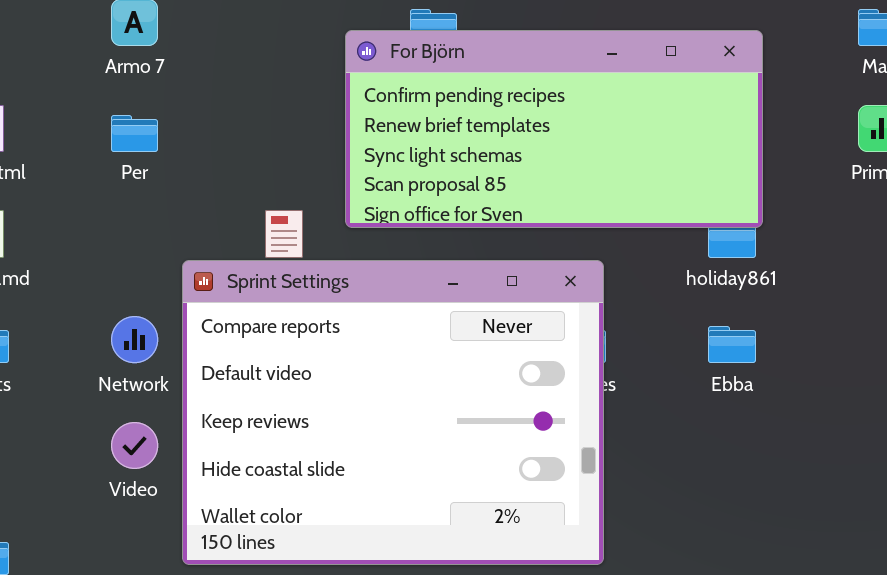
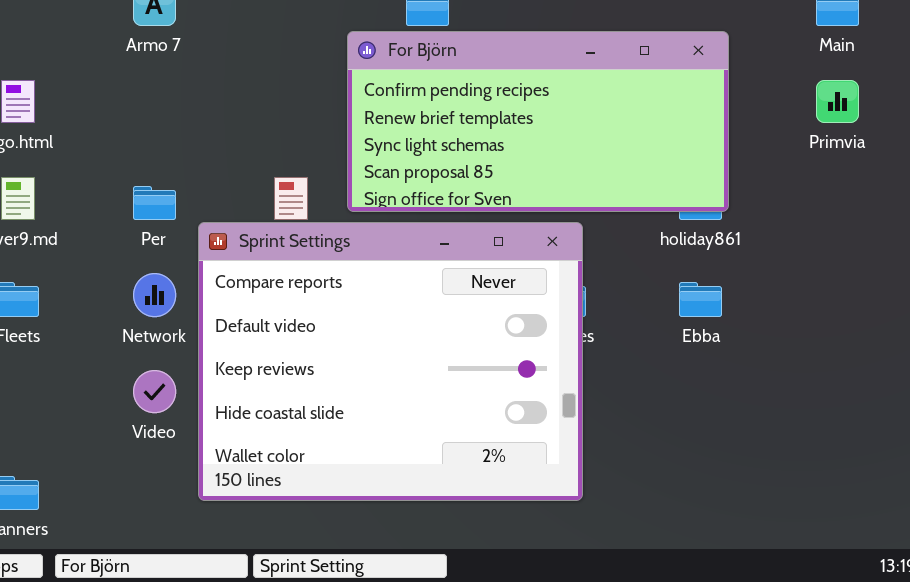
For Björn: [345,30,763,228] -> [347,31,729,212], moved
Per: [111,115,158,152] -> [133,186,176,220], moved

